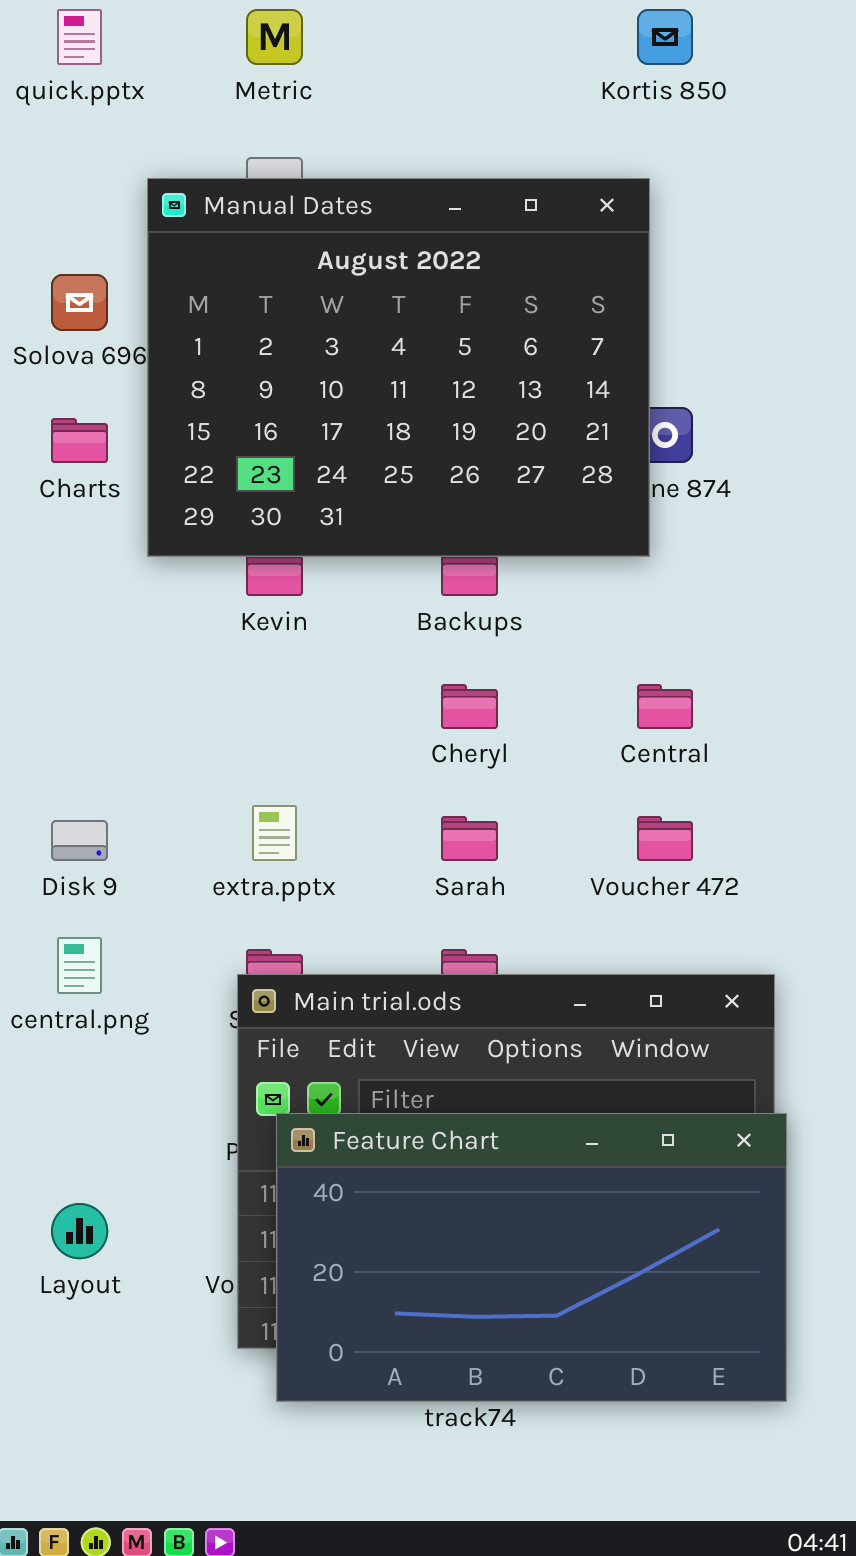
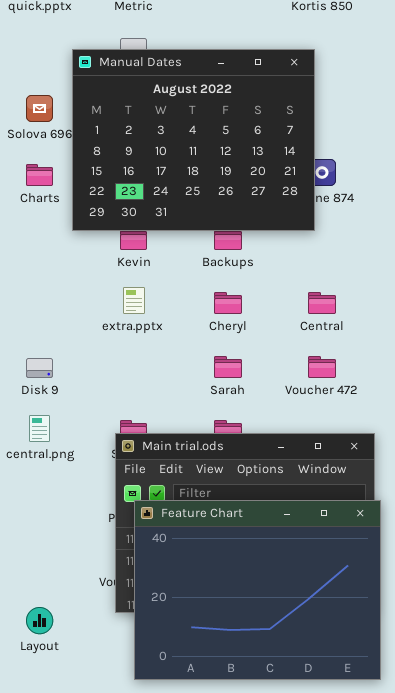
extra.pptx: [252,805,297,861] -> [123,287,145,314], moved
Feature Chart: [276,1113,787,1402] -> [134,500,381,680], resized
Layout: [51,1203,108,1259] -> [26,607,53,634], moved

